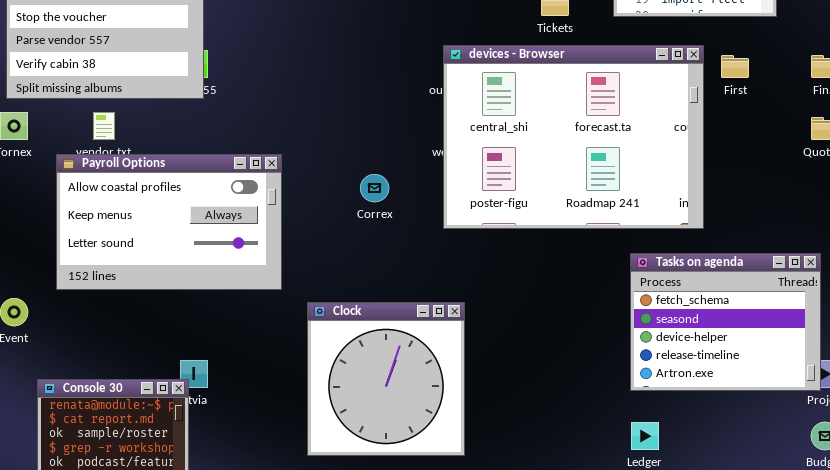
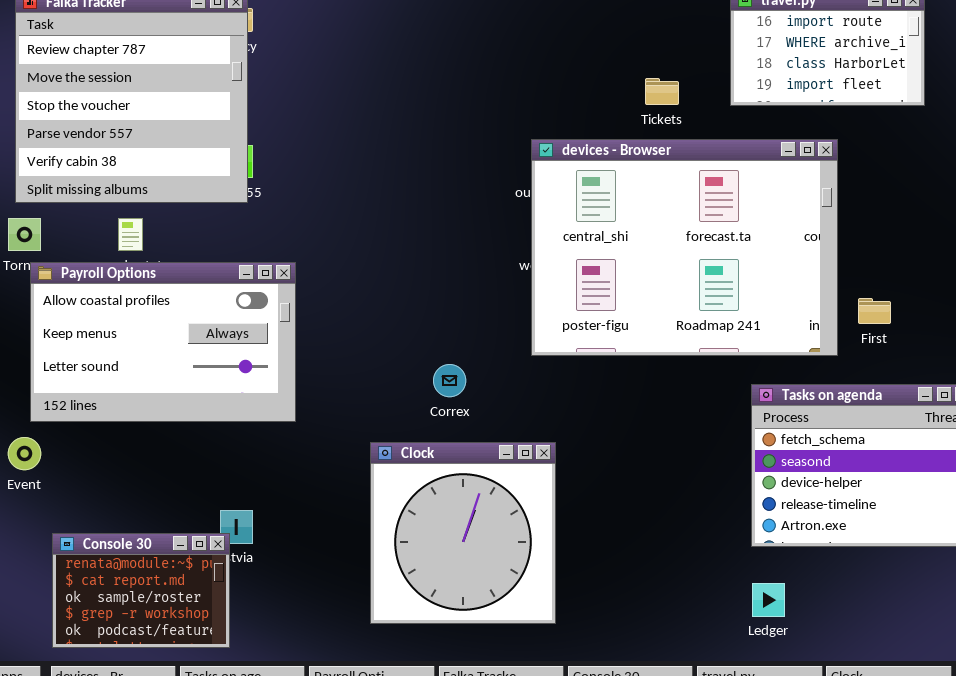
First: [721,55,749,78] -> [858,298,891,324], moved
Payroll Options: [56,154,282,290] -> [30,262,296,422], moved
Correx: [360,174,389,202] -> [433,364,466,397], moved

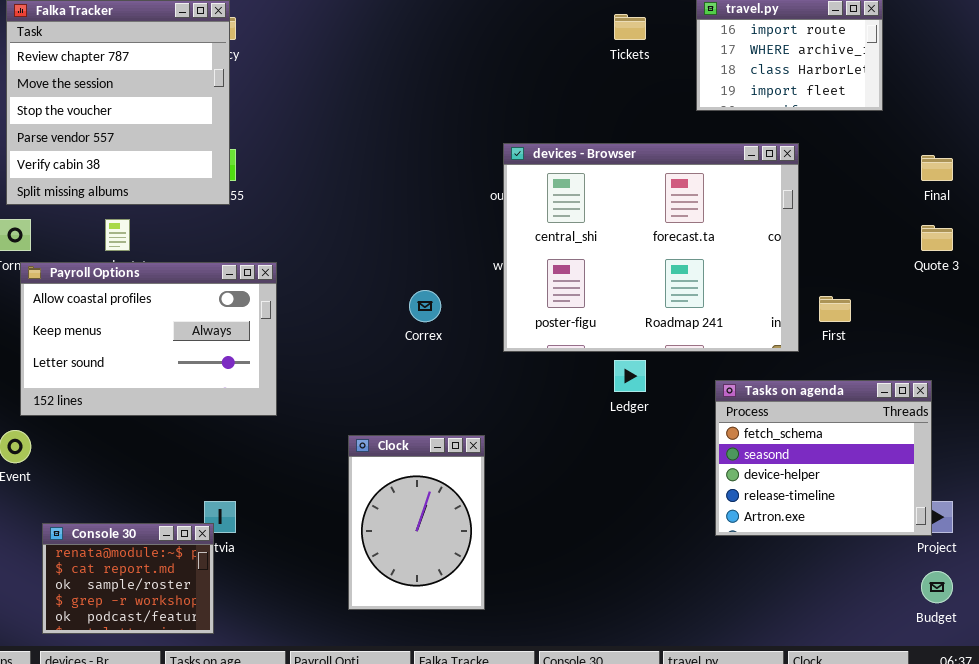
Tickets: [645,78,679,105] -> [614,14,646,40], moved
Correx: [433,364,466,397] -> [409,290,441,322], moved
Clock: [370,442,556,624] -> [348,435,485,610], resized
Ledger: [752,583,785,617] -> [614,360,646,392], moved

